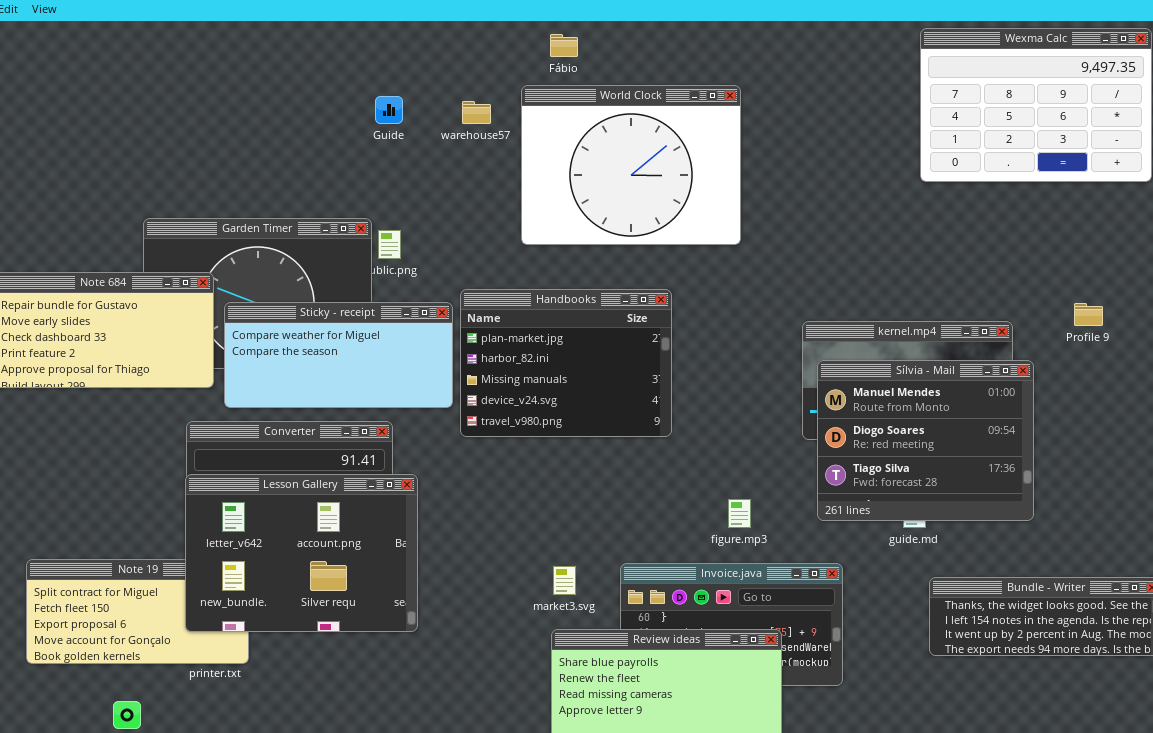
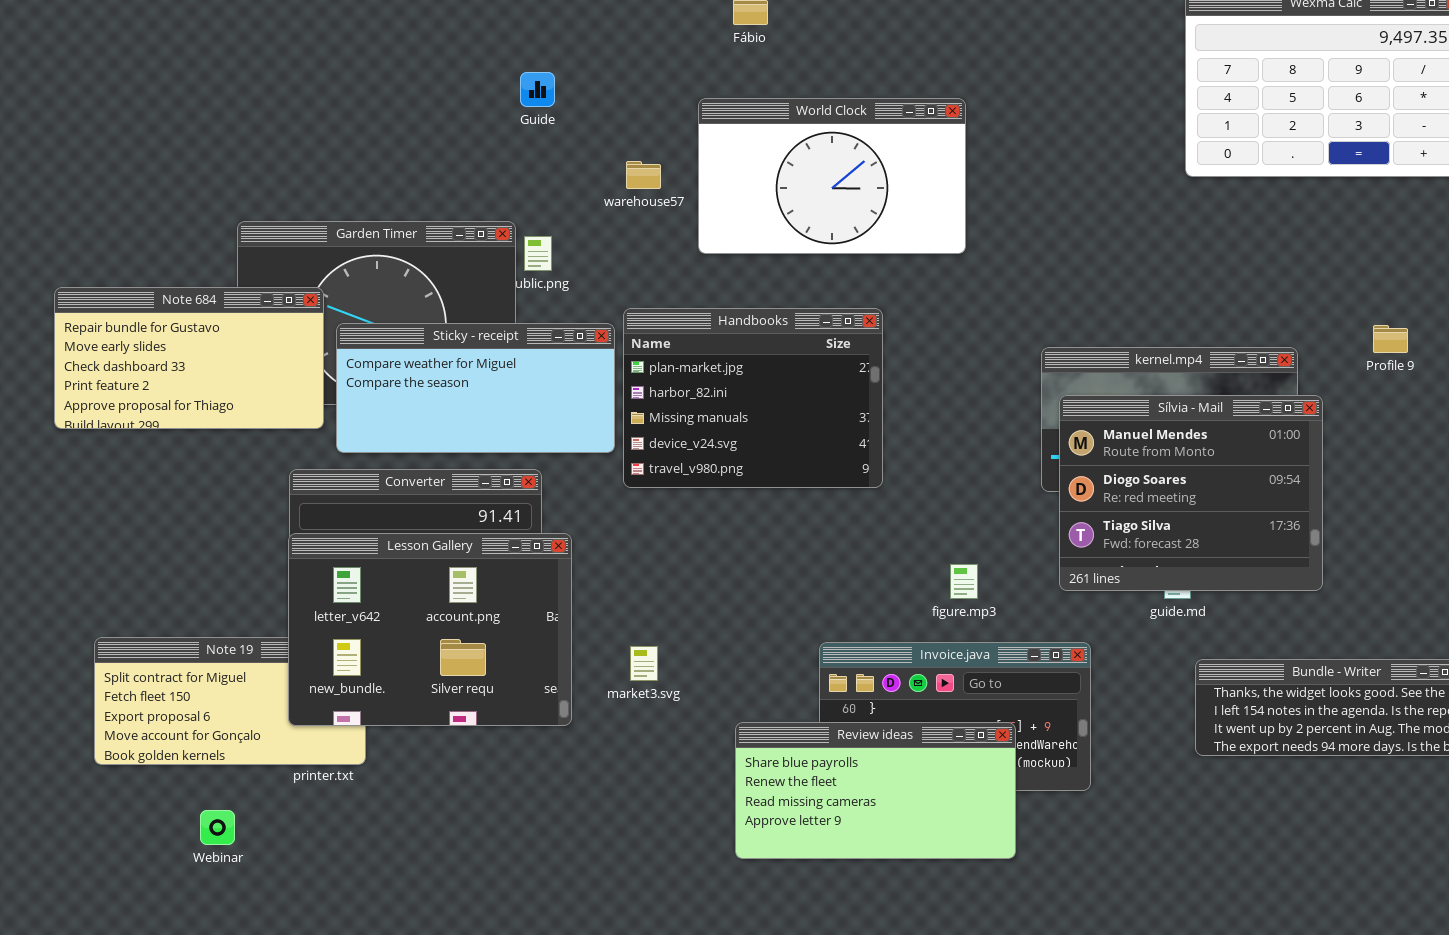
World Clock: [521,85,741,245] -> [698,98,966,254], resized
warehouse57: [462,101,491,124] -> [626,161,661,189], moved
market3.svg: [553,566,576,595] -> [630,646,658,681], moved

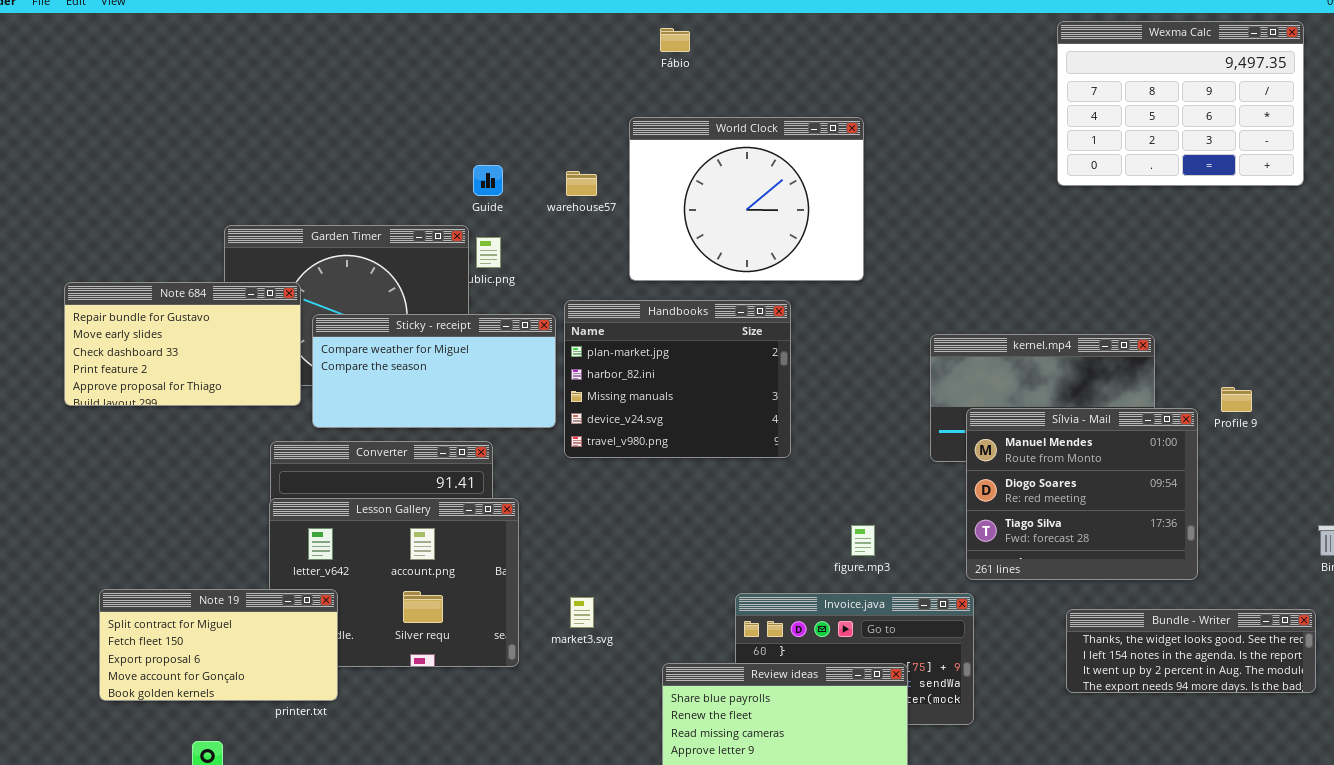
Guide: [520,72,555,107] -> [473,165,503,196], moved
World Clock: [698,98,966,254] -> [629,117,864,281], resized
Profile 9: [1373,325,1408,353] -> [1221,387,1252,412], moved
Sílvia - Mail: [1059,395,1323,591] -> [966,408,1198,580], moved
Note 19: [94,637,366,765] -> [99,589,338,701], raised

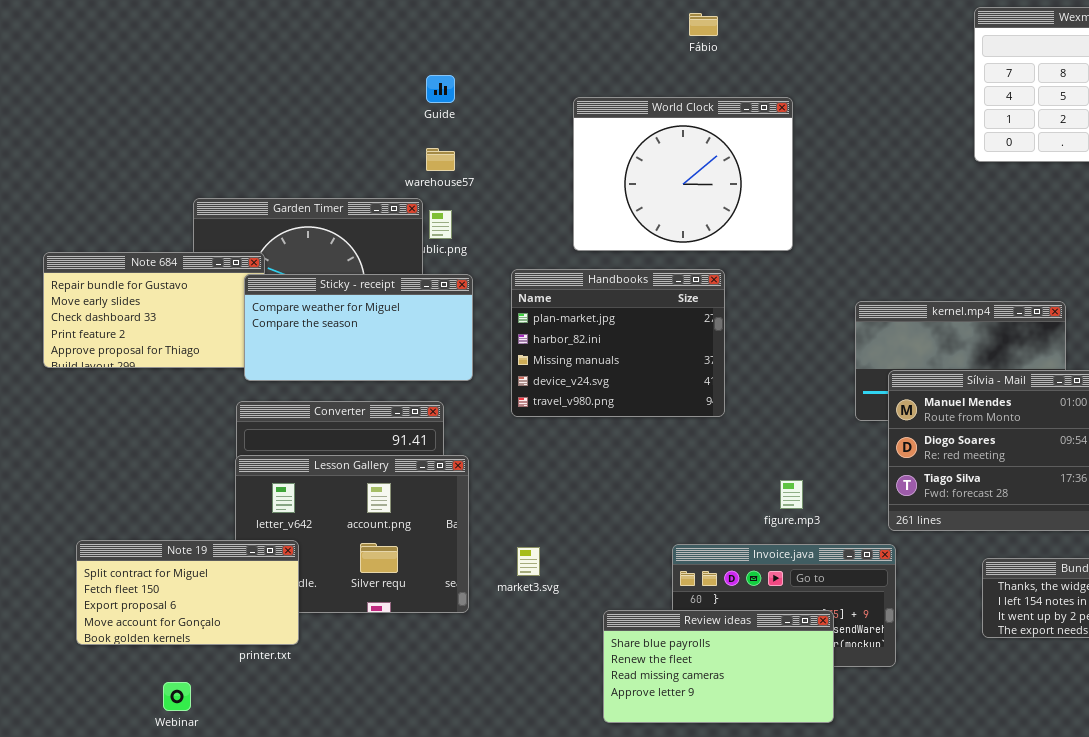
Fábio: [660,28,690,52] -> [689,13,718,36], moved
Guide: [473,165,503,196] -> [426,75,455,103], moved
warehouse57: [566,171,597,196] -> [426,148,455,171], moved
Sticky - receipt: [312,314,556,428] -> [244,274,473,381], moved

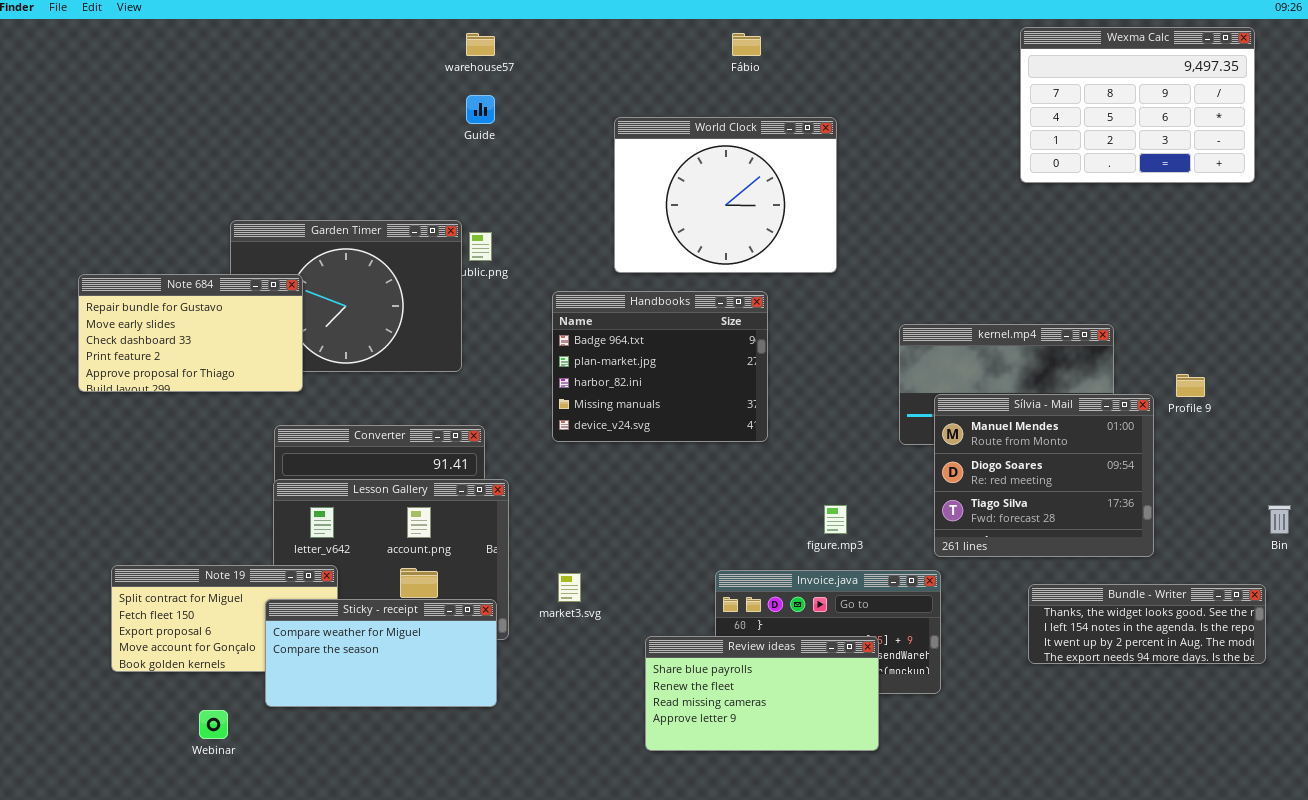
warehouse57: [426,148,455,171] -> [466,33,495,56], moved
Handbooks: [511,269,725,417] -> [552,291,768,442], scrolled up 1 row
Sticky - receipt: [244,274,473,381] -> [265,599,497,707], moved

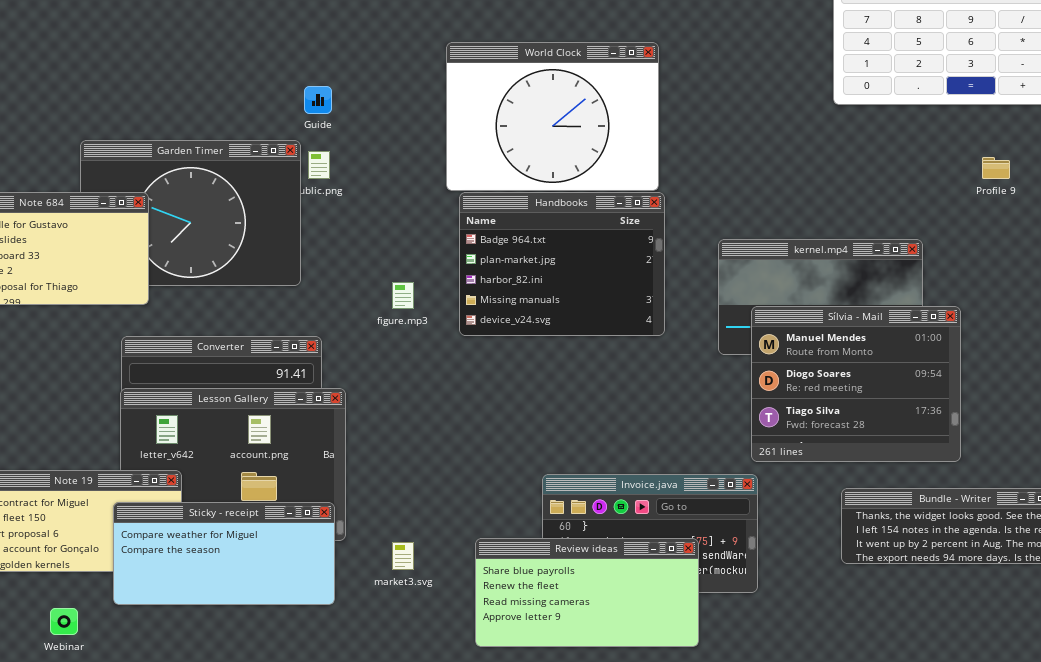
Guide: [466,95,495,124] -> [304,86,332,114], moved
Handbooks: [552,291,768,442] -> [459,192,665,336], moved
Profile 9: [1176,374,1205,397] -> [982,157,1010,179], moved
figure.mp3: [824,505,847,534] -> [392,282,414,309], moved
market3.svg: [558,573,581,602] -> [392,542,414,570], moved

